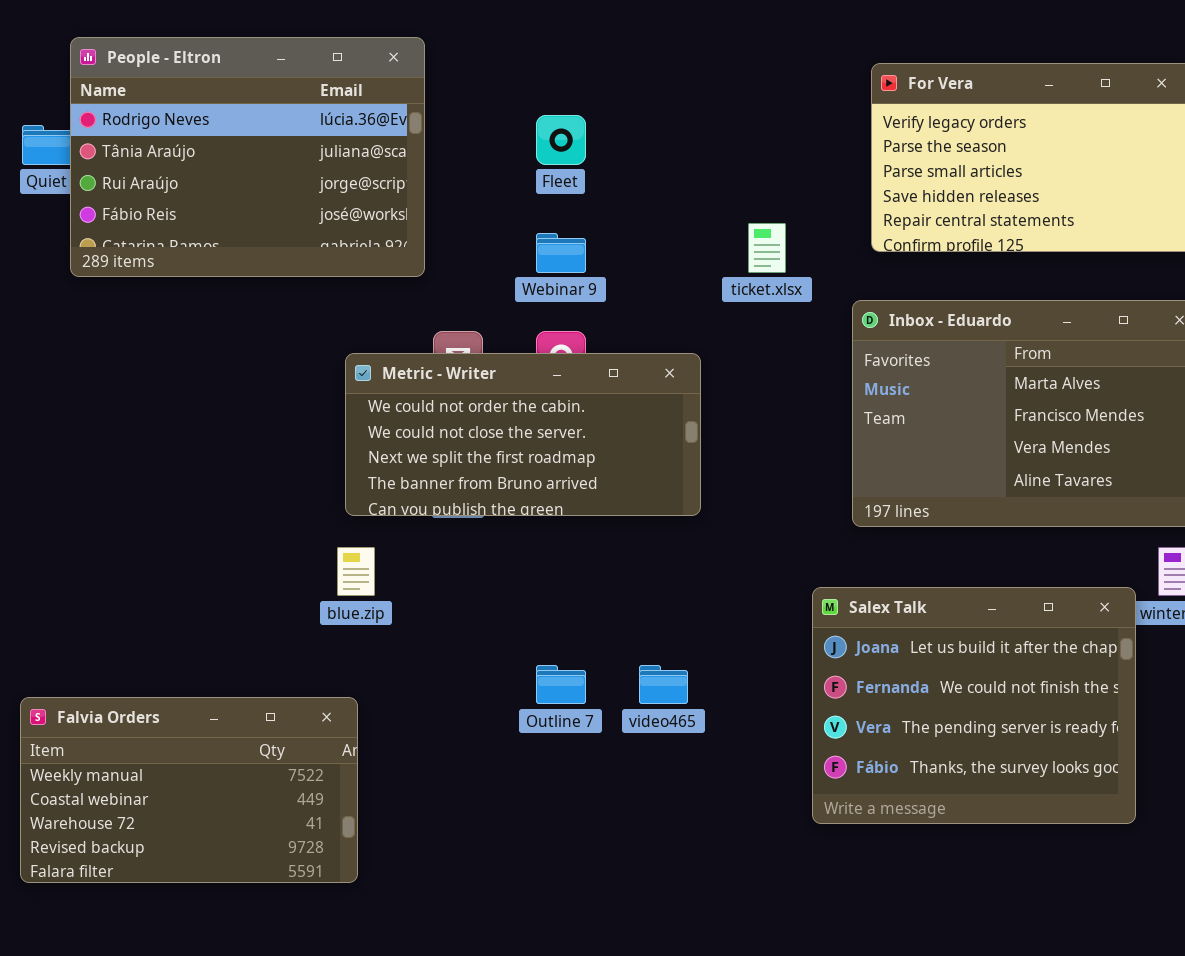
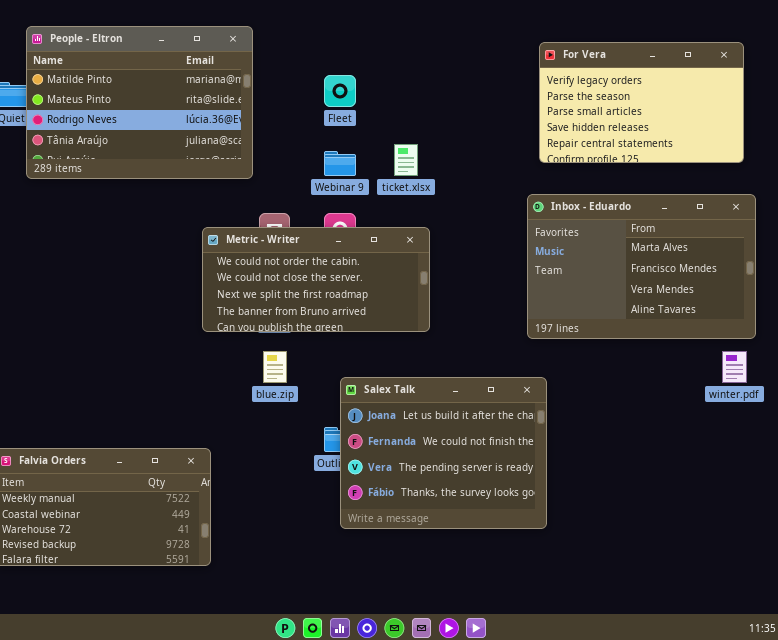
People - Eltron: [70,37,425,277] -> [26,26,253,179], scrolled up 2 rows
ticket.xlsx: [748,223,786,273] -> [394,144,418,176], moved
blue.zip: [337,547,375,596] -> [263,351,287,383], moved
Salex Talk: [812,587,1136,824] -> [340,377,547,529], moved

